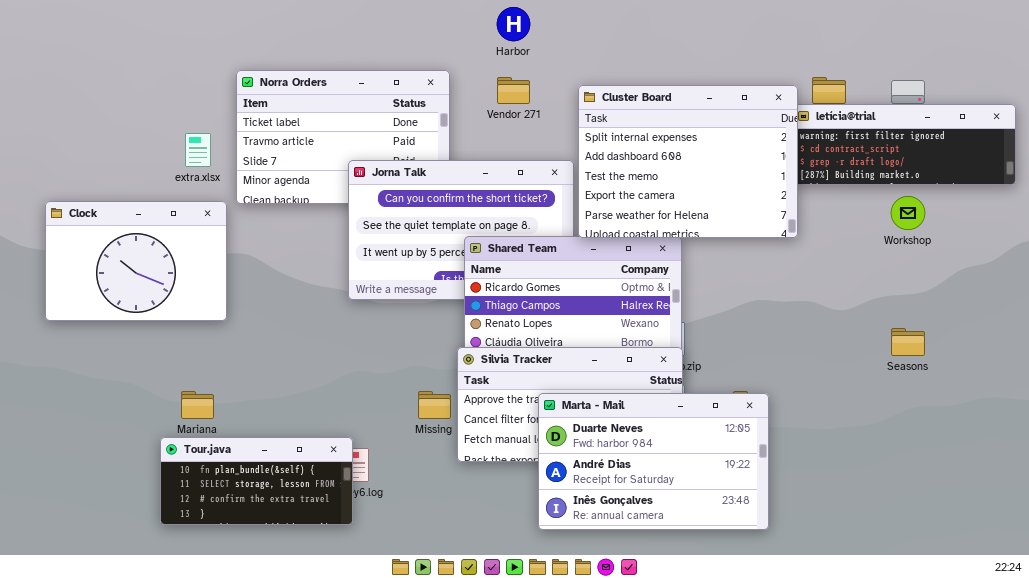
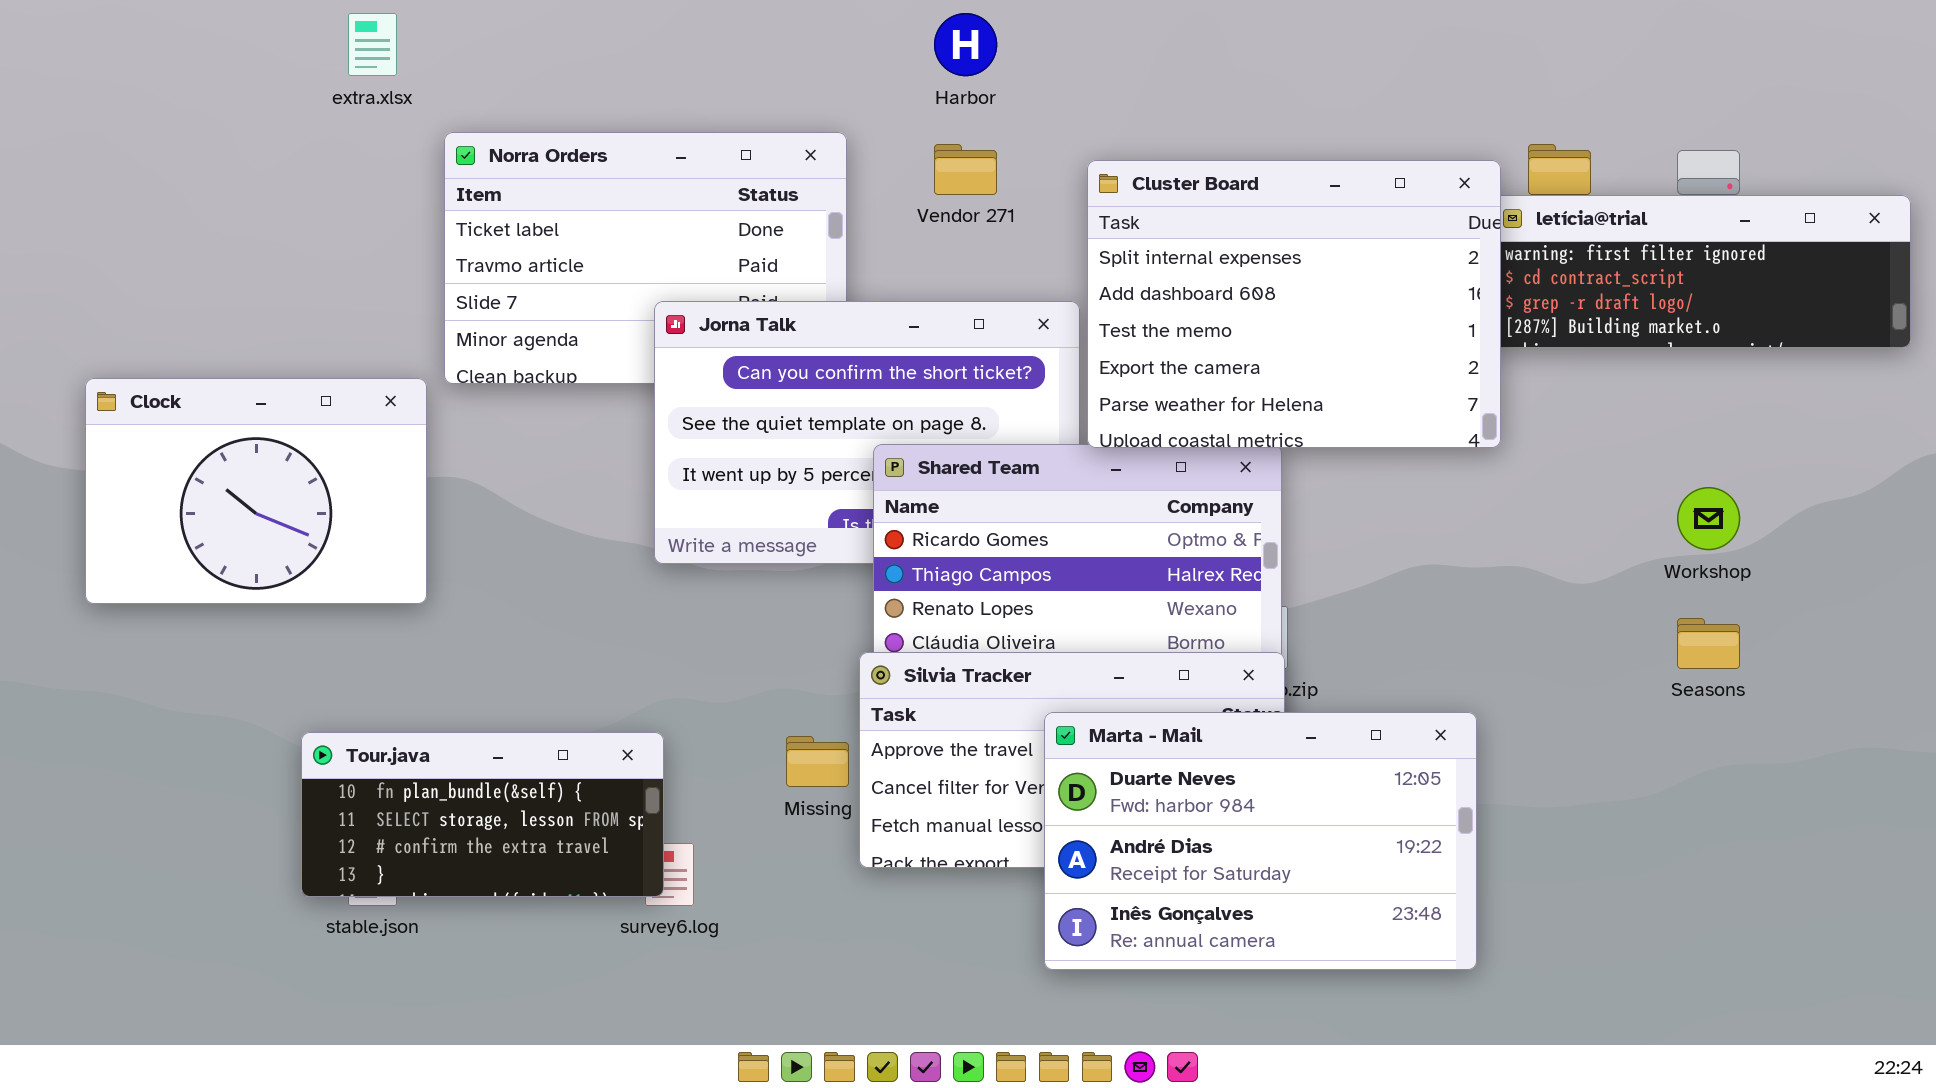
extra.xlsx: [185,133,211,167] -> [348,13,397,76], moved
Workshop: [891,196,925,230] -> [1677,487,1740,550], moved
Marta - Mail: [538,393,769,530] -> [1044,712,1477,970], moved
Tour.java: [160,437,353,525] -> [301,732,664,897], moved

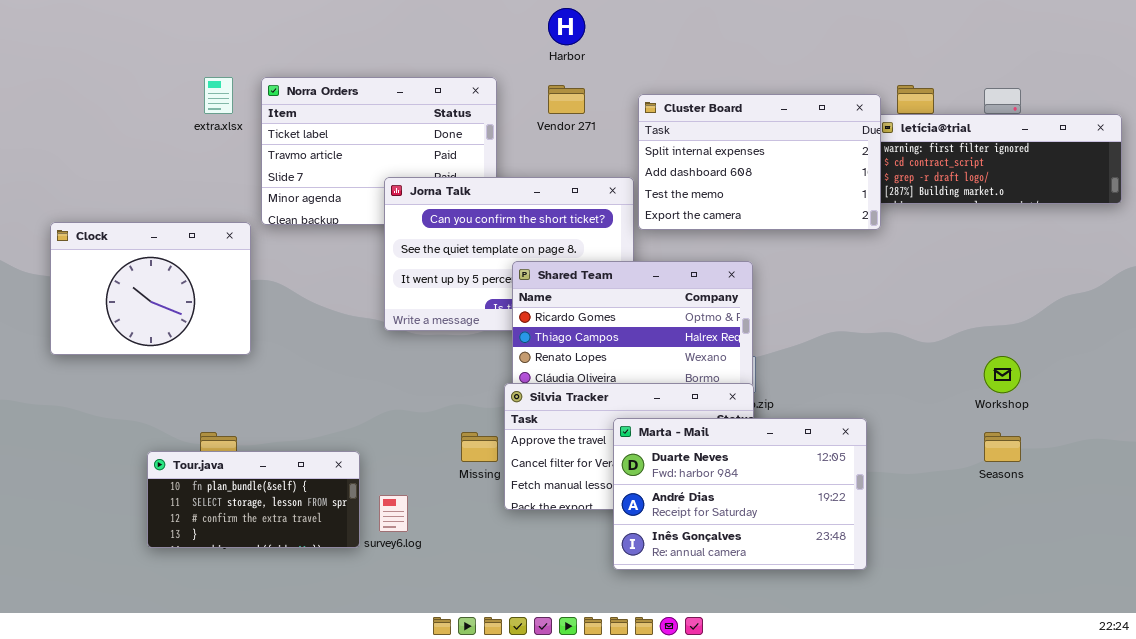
extra.xlsx: [348,13,397,76] -> [204,77,233,114], moved
Cluster Board: [1087,160,1501,448] -> [638,94,881,230], resized
Workshop: [1677,487,1740,550] -> [984,356,1021,393], moved
Seasons: [1677,618,1740,669] -> [984,432,1021,462], moved
Tour.java: [301,732,664,897] -> [147,451,360,548], moved

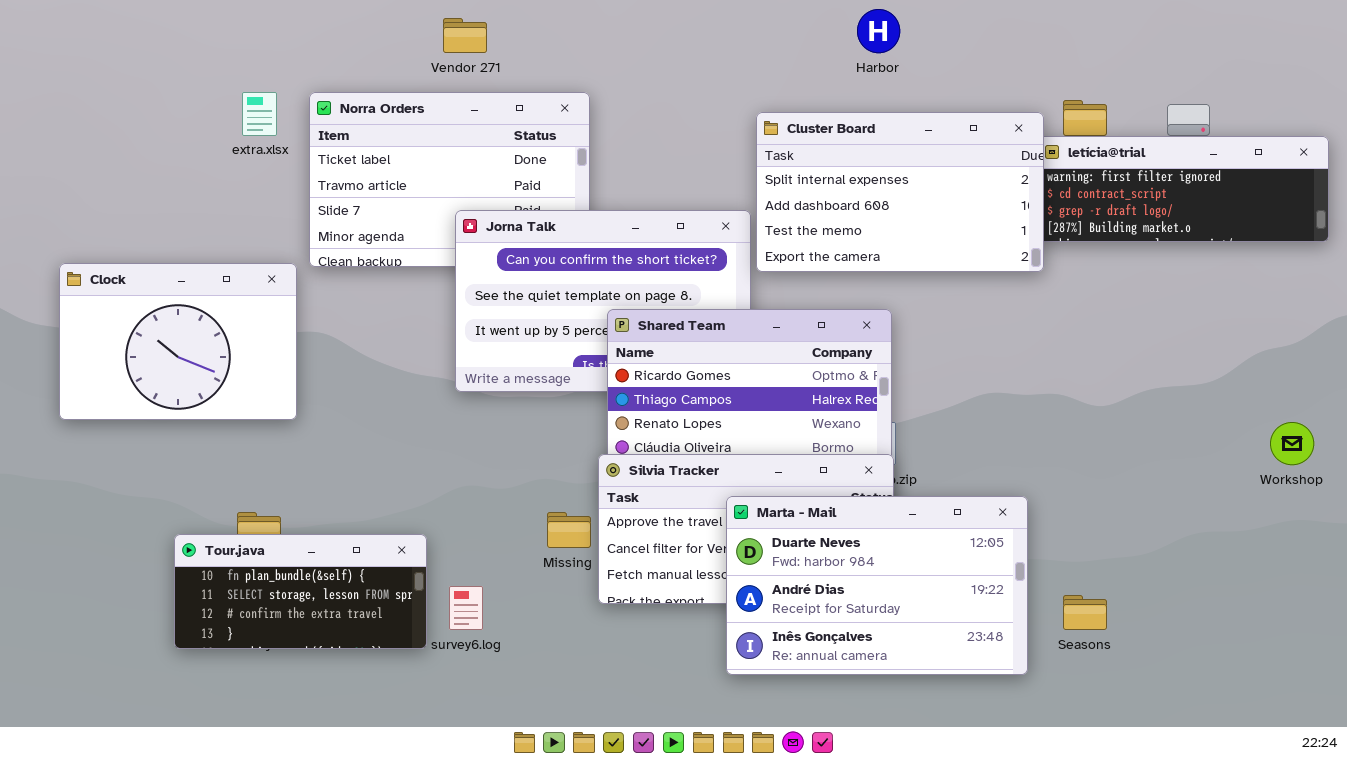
Harbor: [548,8,585,45] -> [857,9,900,53], moved
Vendor 271: [548,85,585,114] -> [443,18,487,53], moved
Workshop: [984,356,1021,393] -> [1270,422,1314,465], moved
Seasons: [984,432,1021,462] -> [1063,595,1107,630], moved

